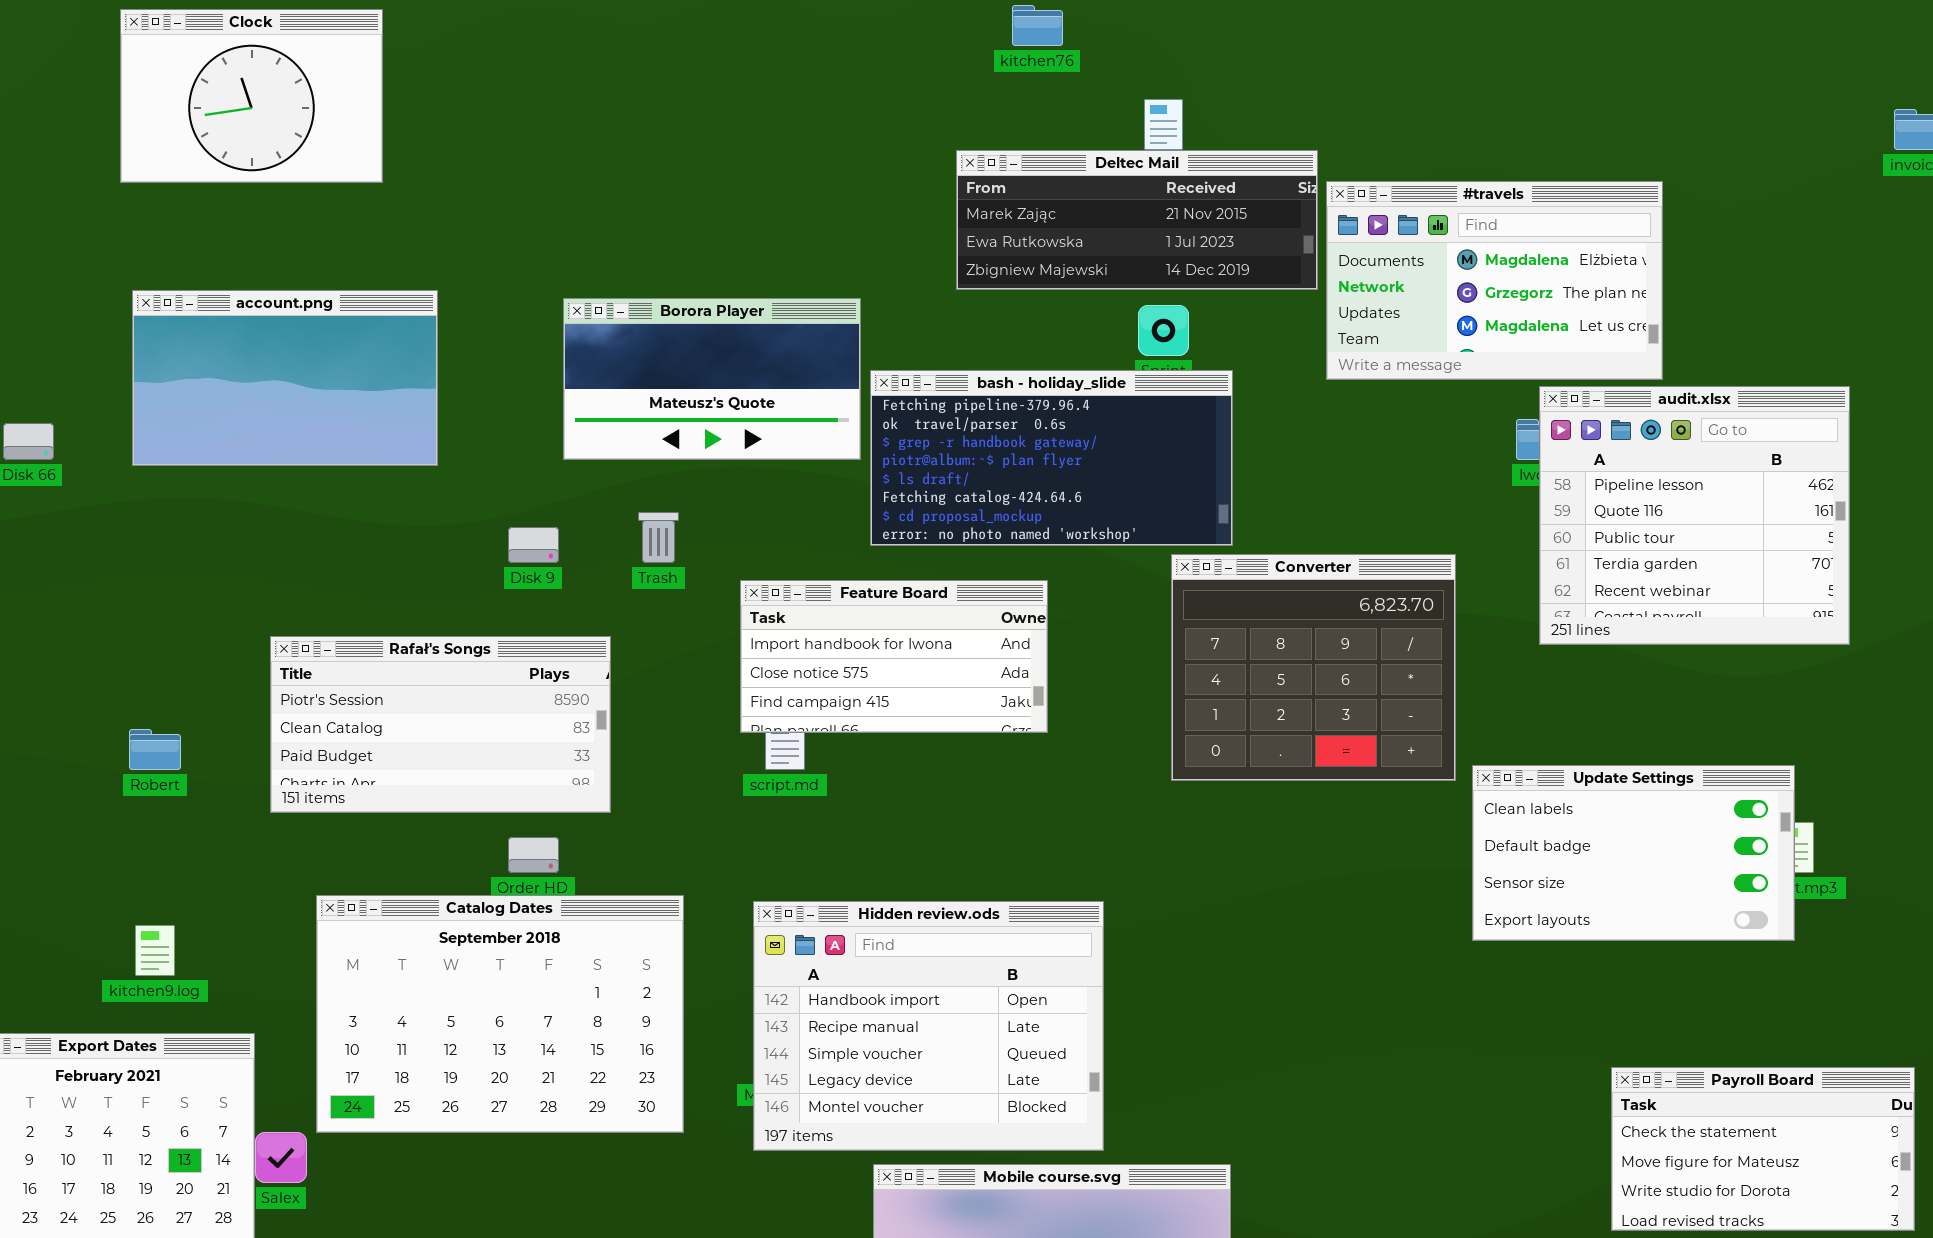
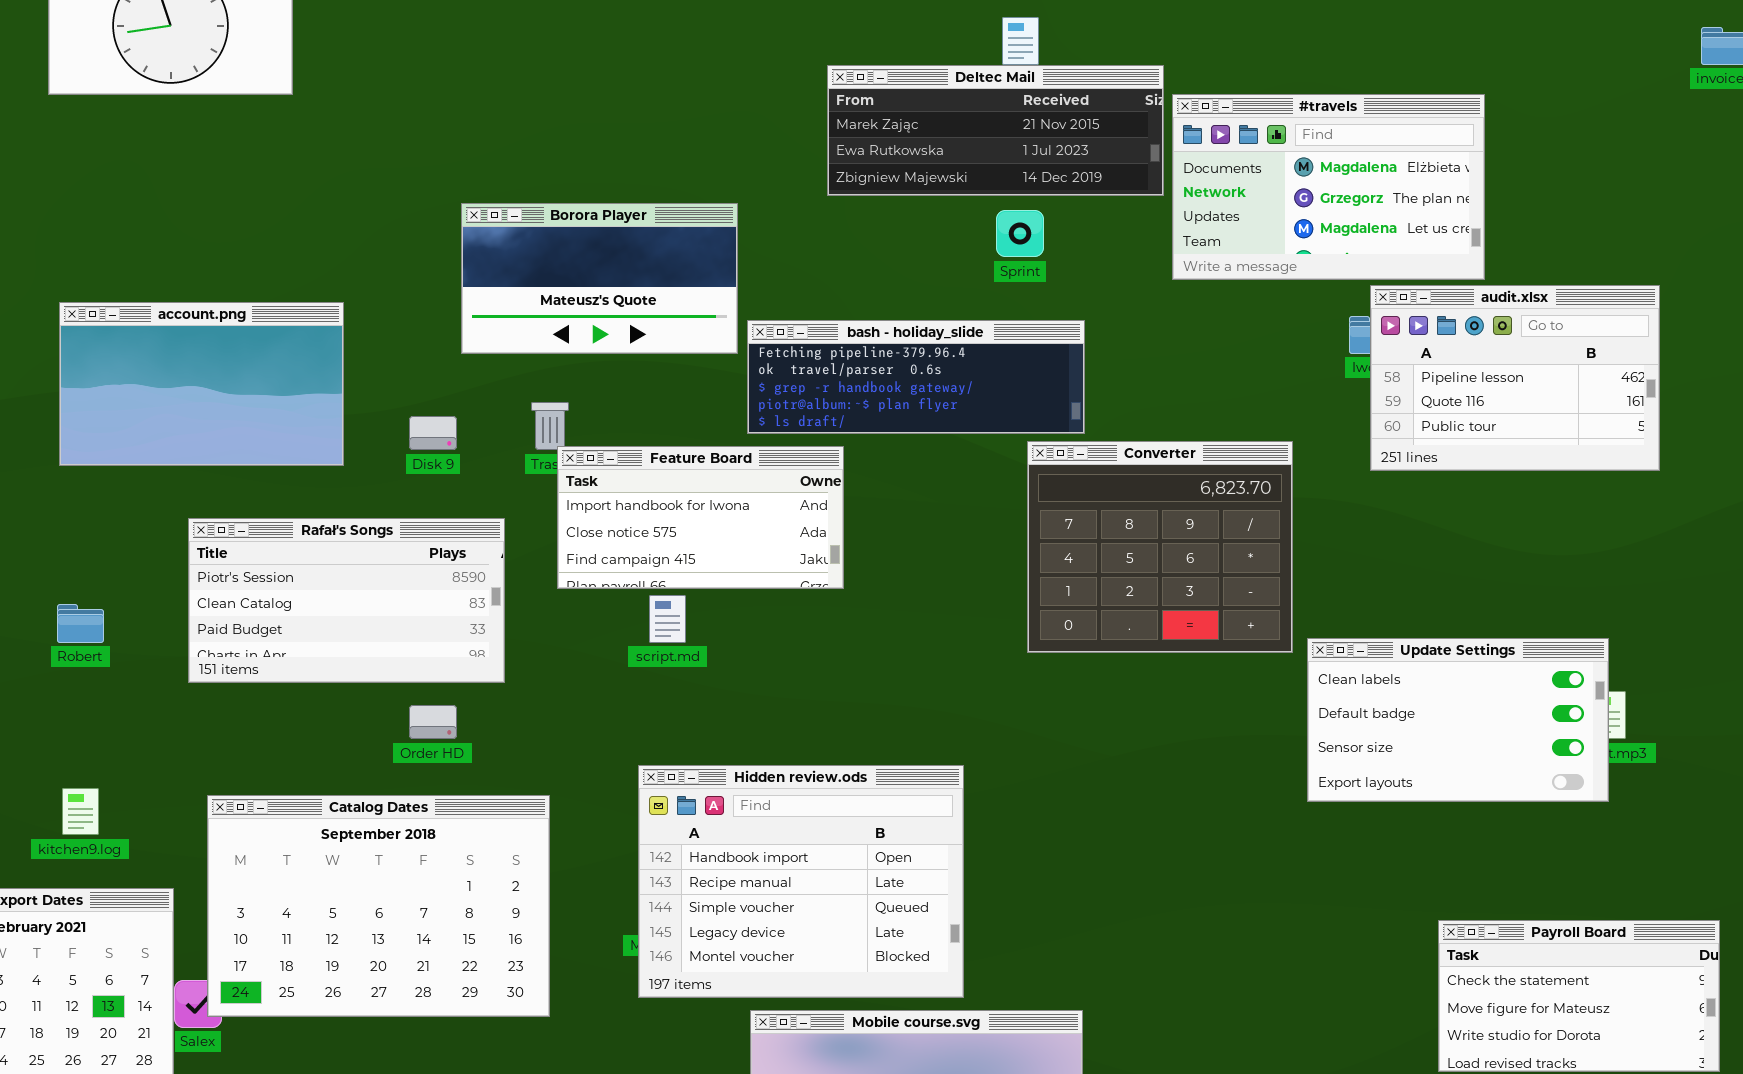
account.png: [132,290,438,466] -> [59,302,344,466], moved
bash - holiday_slide: [870,370,1233,546] -> [747,320,1085,434], resized
audit.xlsx: [1539,386,1850,645] -> [1370,285,1660,471], resized
Feature Board: [740,580,1048,733] -> [557,446,844,589], moved
Catalog Dates: [316,895,684,1133] -> [207,795,550,1017], moved

